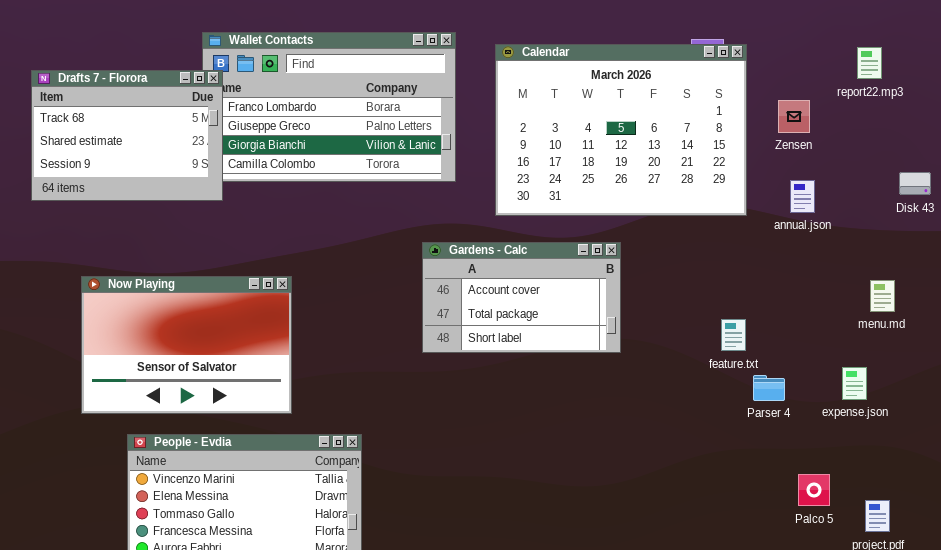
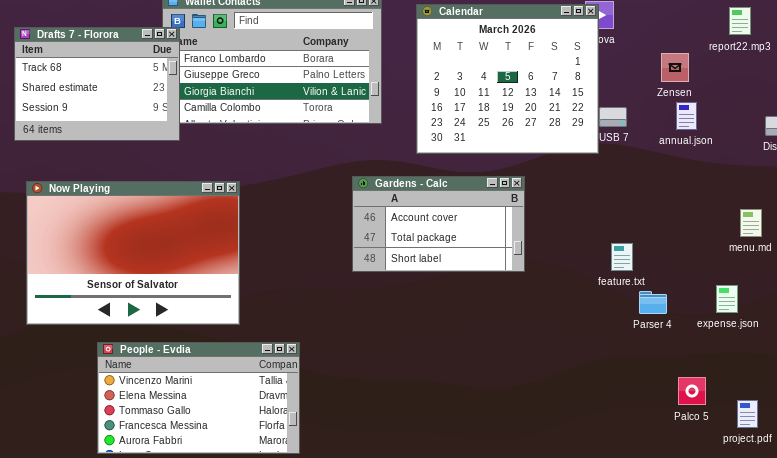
Calendar: [495,44,747,216] -> [416,4,599,154], resized
annual.json: [790,180,815,213] -> [676,102,697,130], moved
Now Playing: [81,276,292,414] -> [26,181,240,325], resized

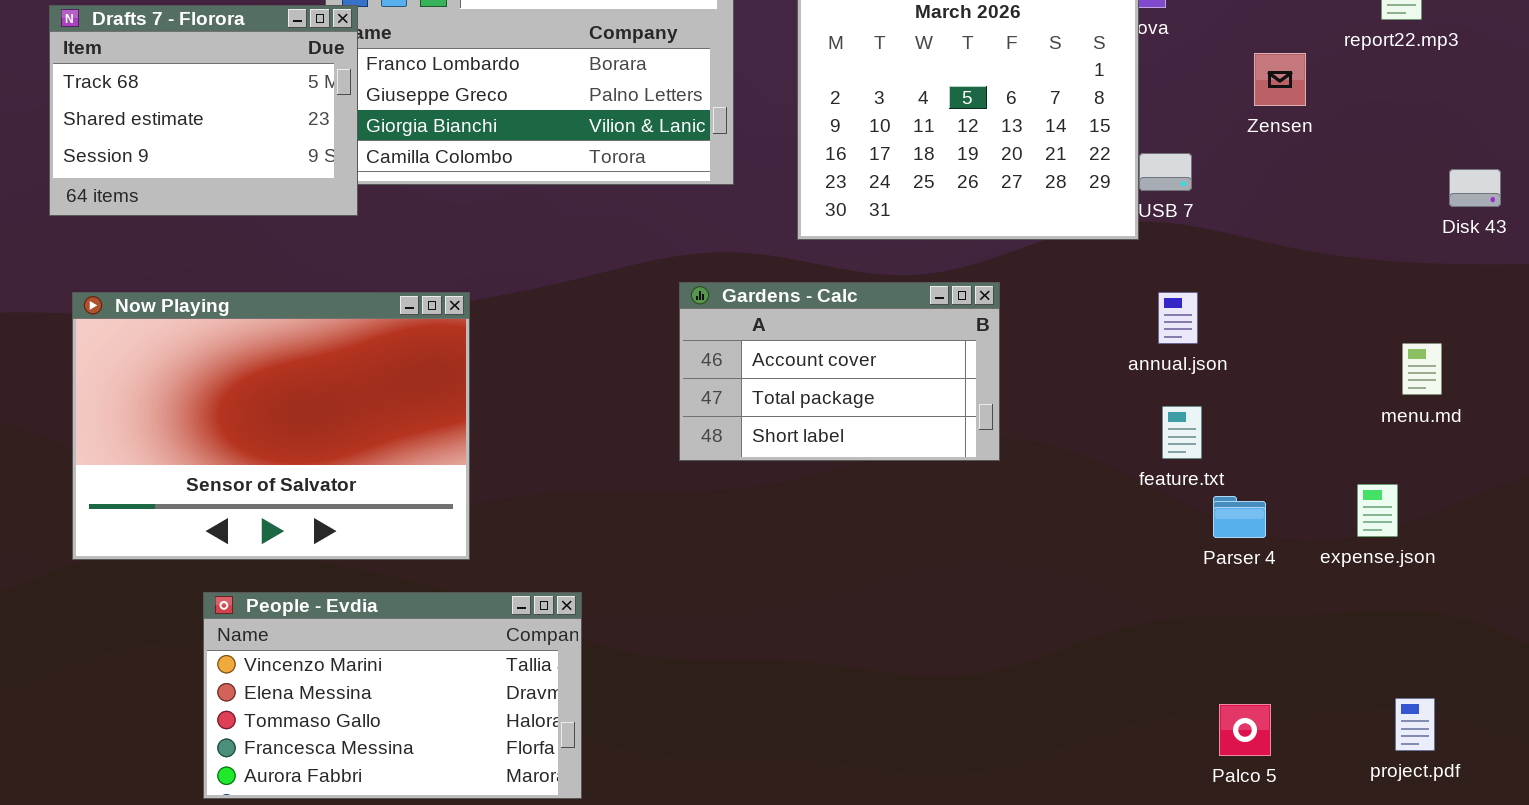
annual.json: [676,102,697,130] -> [1158,292,1198,344], moved
Palco 5: [678,377,706,405] -> [1219,704,1271,756], moved

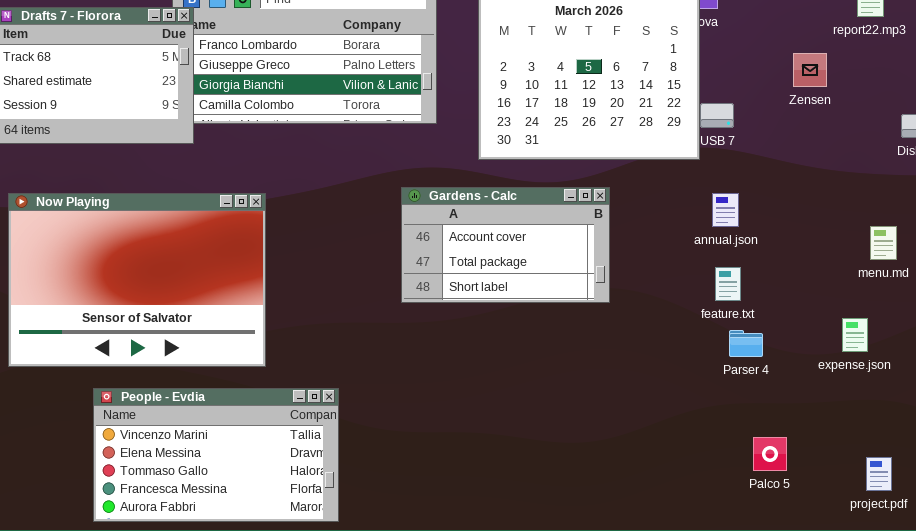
Zensen: [1254,53,1306,106] -> [793,53,827,87], moved
Parser 4: [1213,496,1266,538] -> [729,330,763,357], moved
Palco 5: [1219,704,1271,756] -> [753,437,787,471], moved

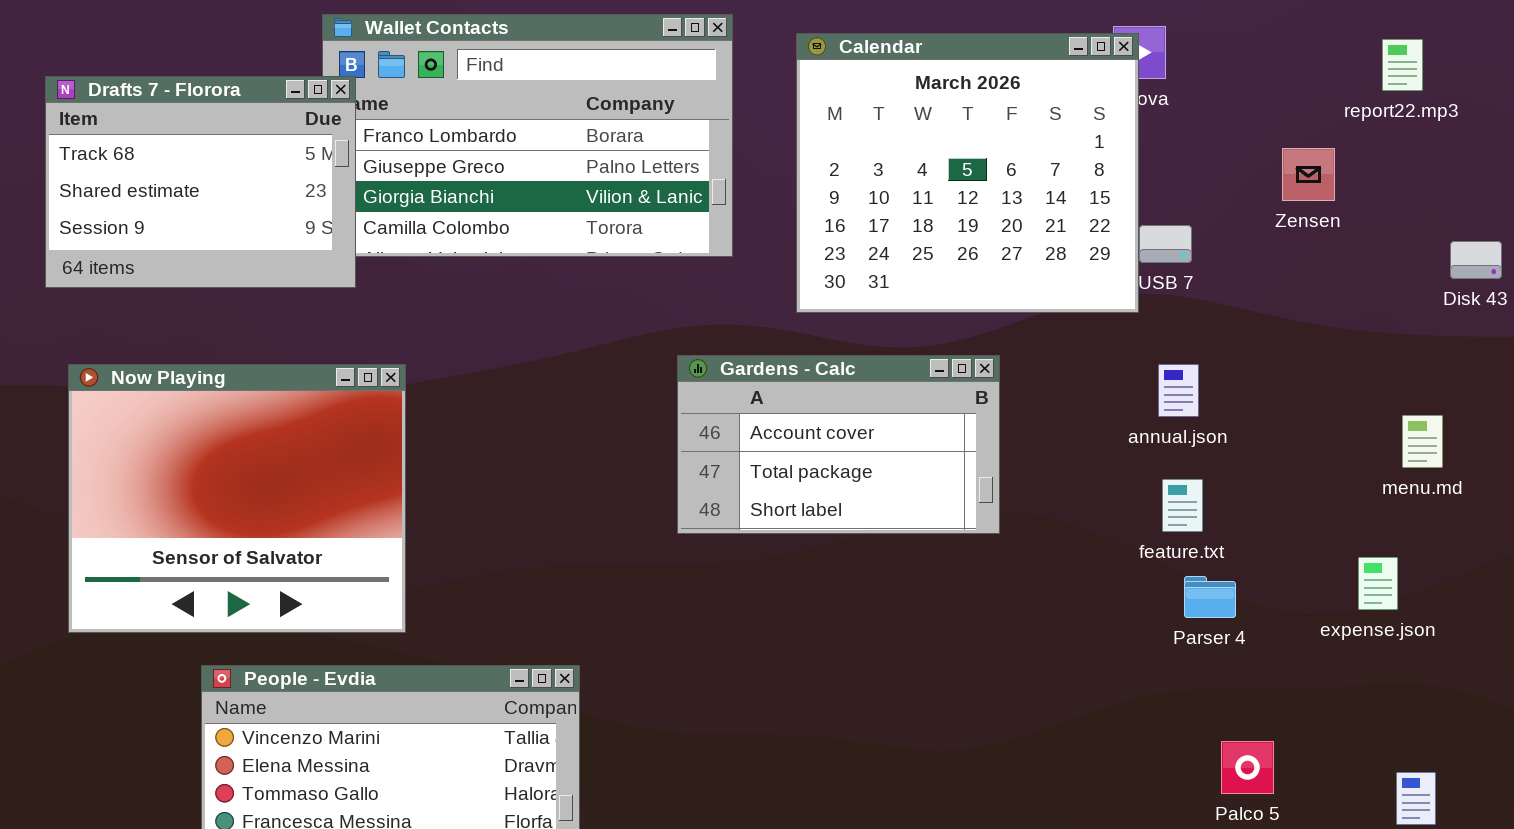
Now Playing: [8,193,266,367] -> [68,364,406,633], resized

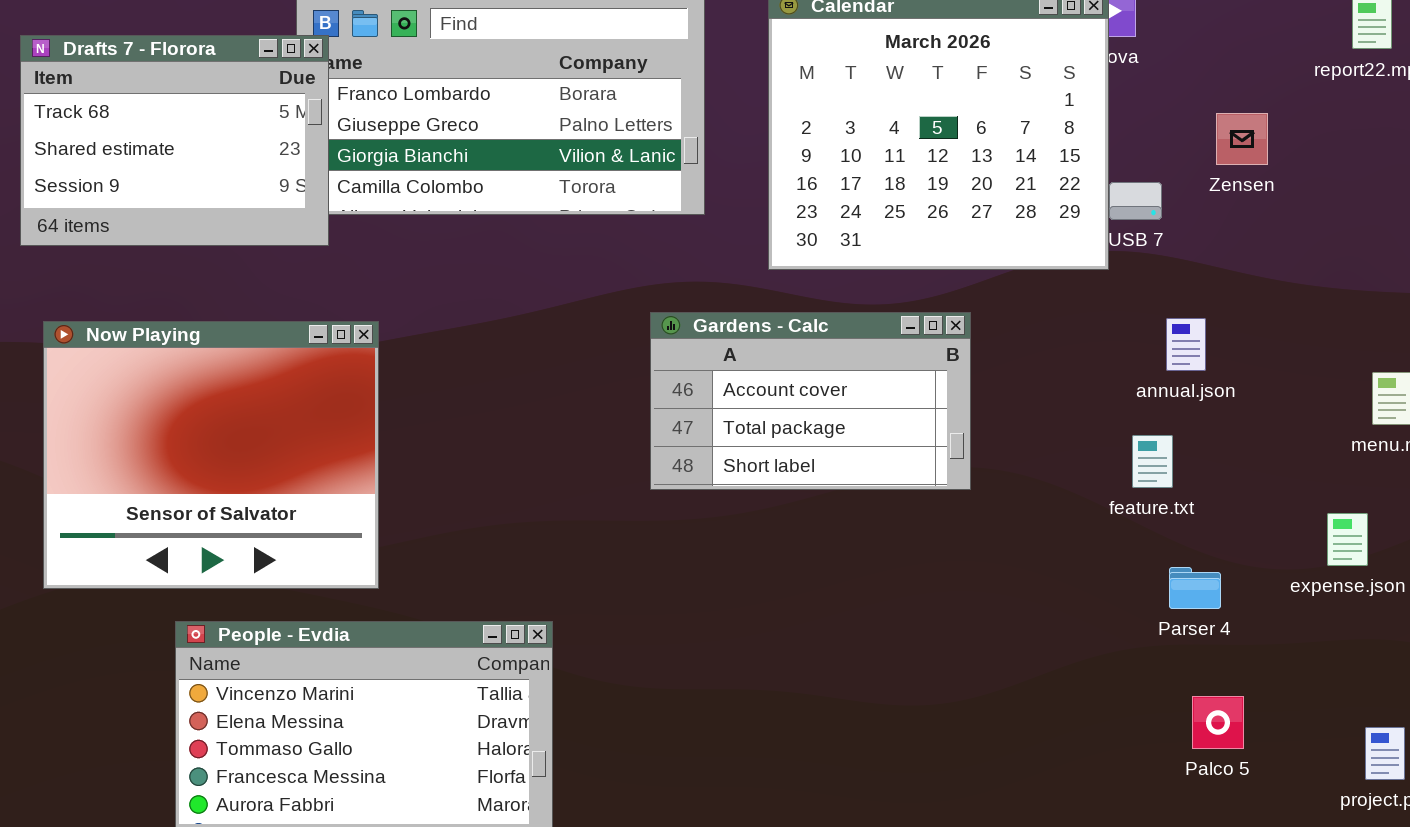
Zensen: [1282,148,1335,201] -> [1216,113,1268,165], moved
annual.json: [1158,364,1199,417] -> [1166,318,1206,371], moved
Parser 4: [1184,576,1236,618] -> [1169,567,1221,609], moved

